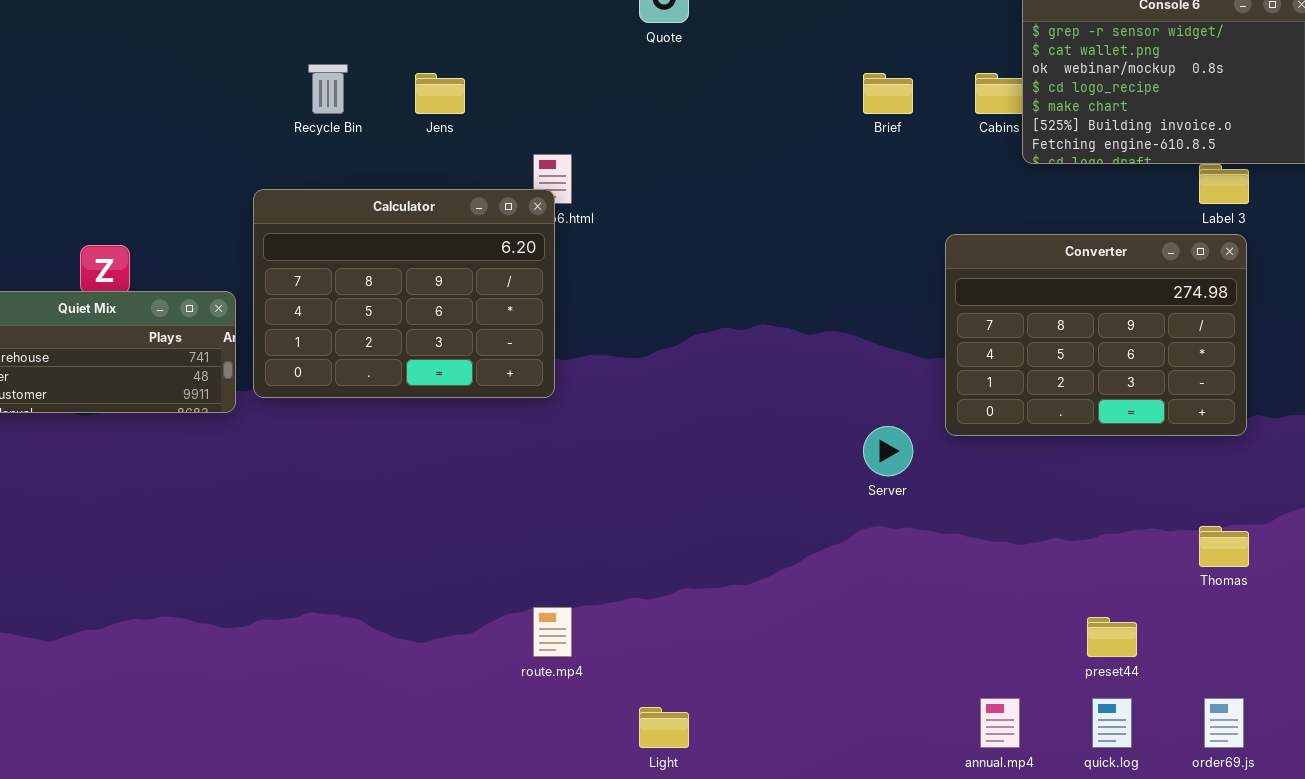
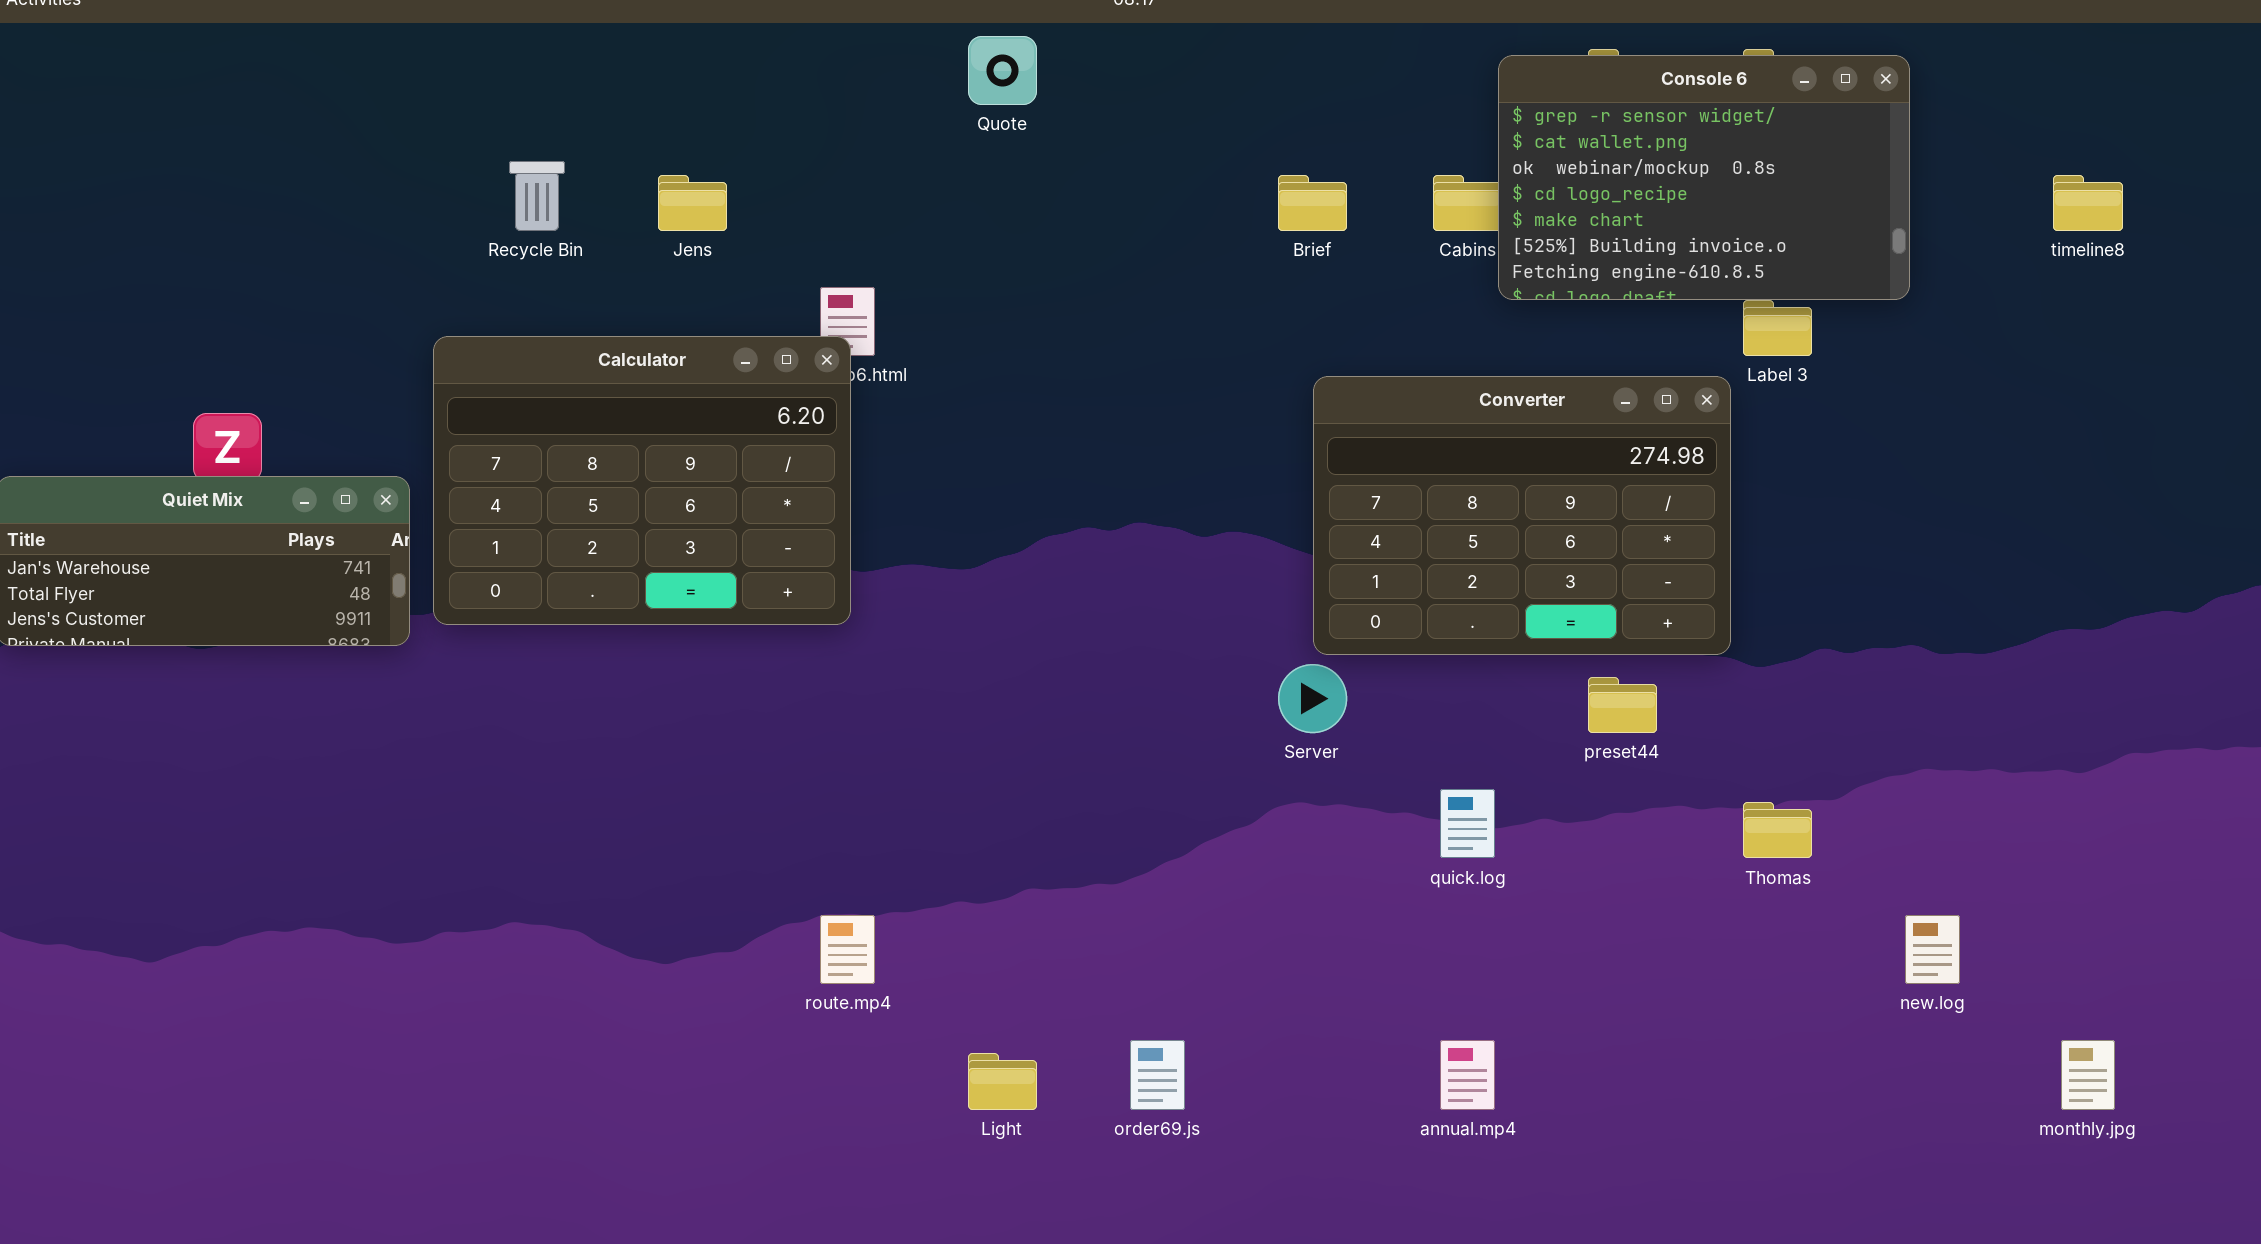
Converter: [945,234,1247,436] -> [1313,376,1731,655], moved
preset44: [1087,617,1137,657] -> [1588,677,1657,733], moved
quick.log: [1092,698,1132,748] -> [1440,789,1495,858], moved
order69.js: [1204,698,1244,748] -> [1130,1040,1185,1110], moved

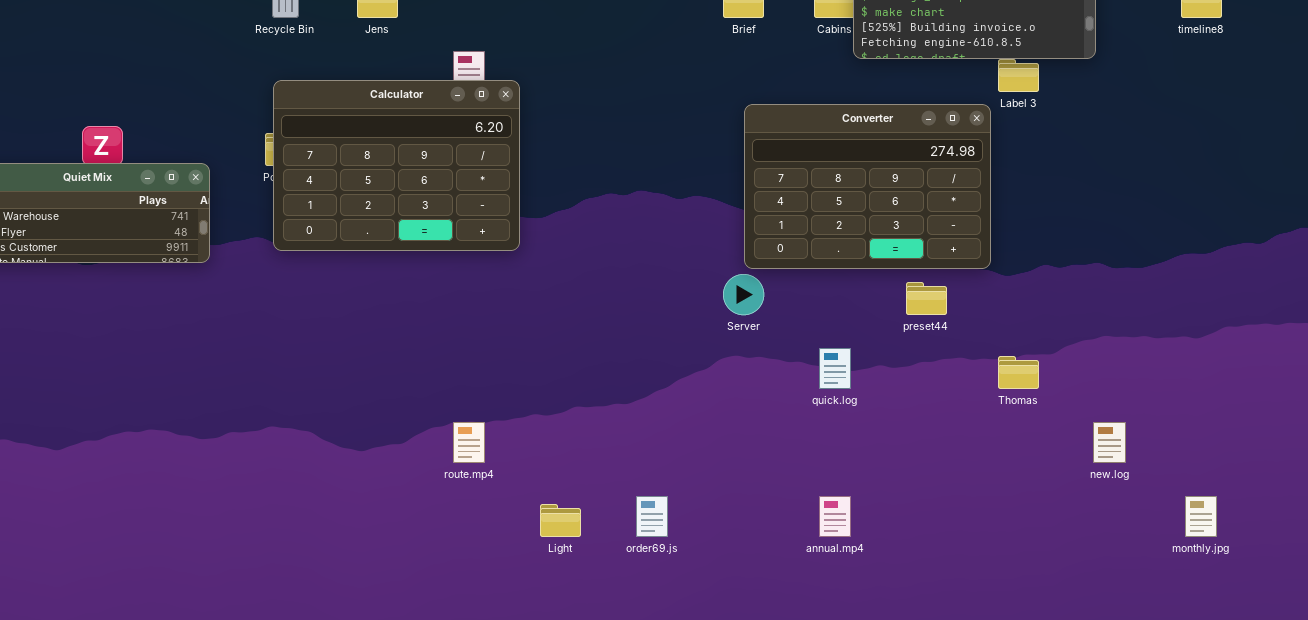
Calculator: [433,336,851,625] -> [273,80,520,251], moved

